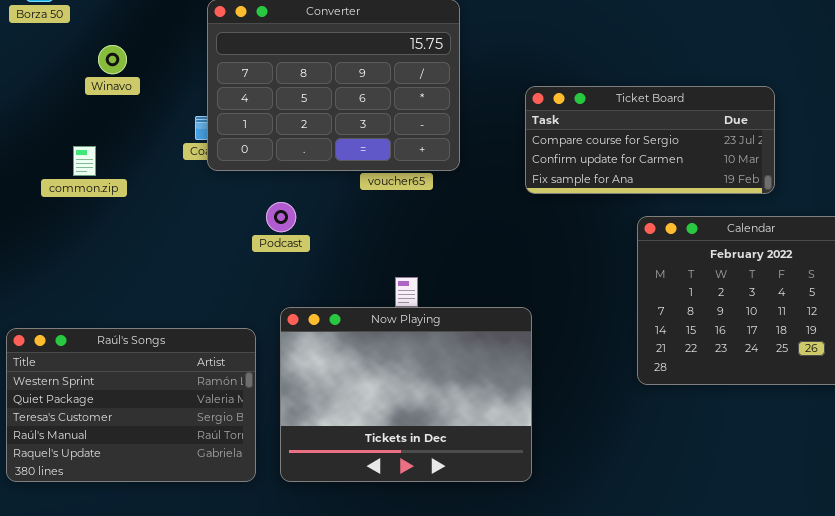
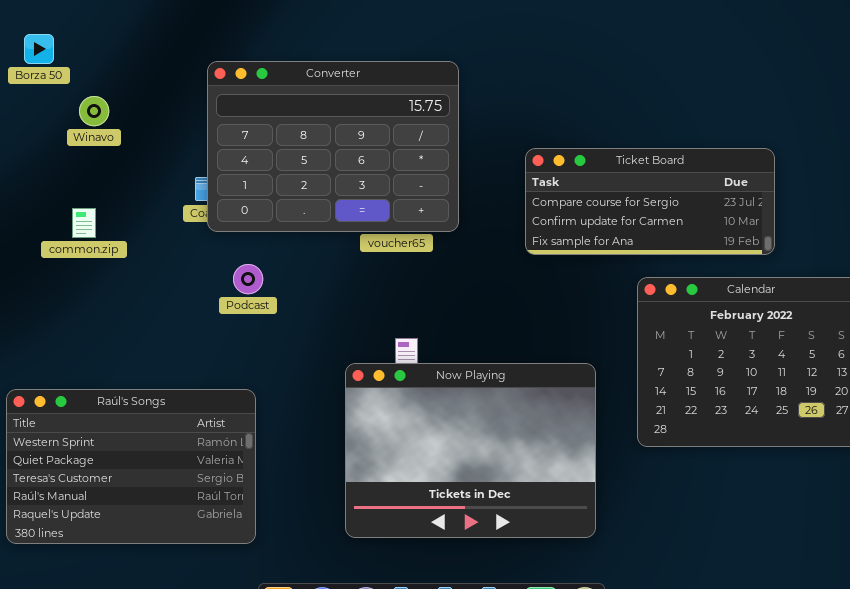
Winavo: [98,45,127,74] -> [79,96,109,126], moved
Podcast: [266,202,296,232] -> [233,264,263,294], moved
Now Playing: [280,307,532,482] -> [345,363,596,538], moved

